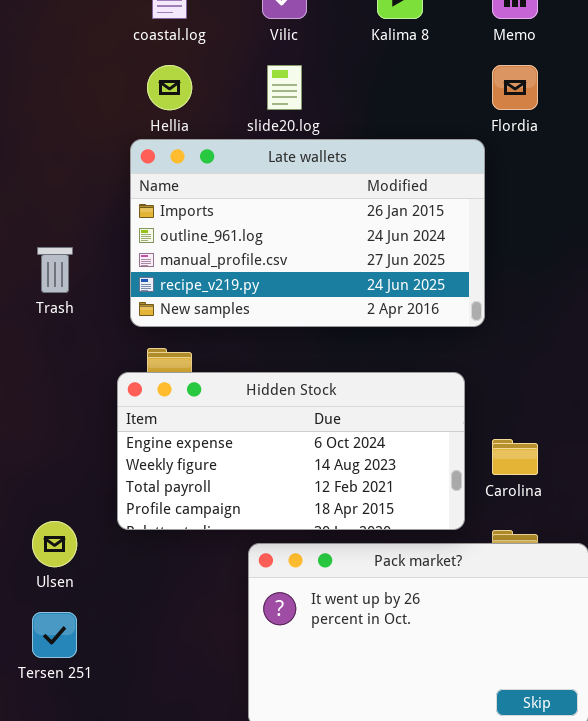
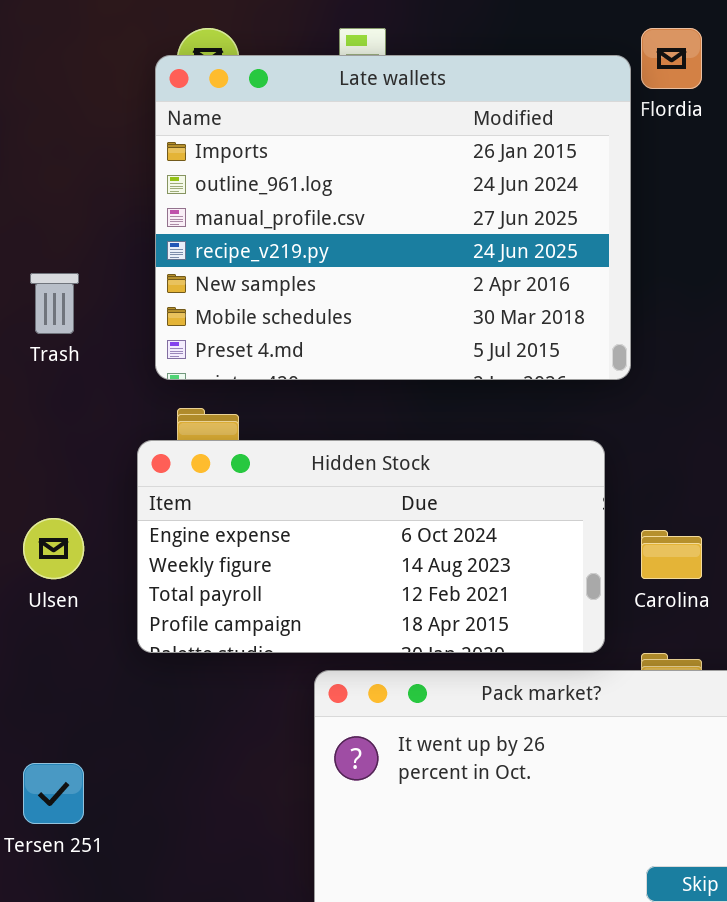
Late wallets: [130,139,485,327] -> [155,55,631,380], resized
Ulsen: [32,521,77,567] -> [23,518,84,579], moved

